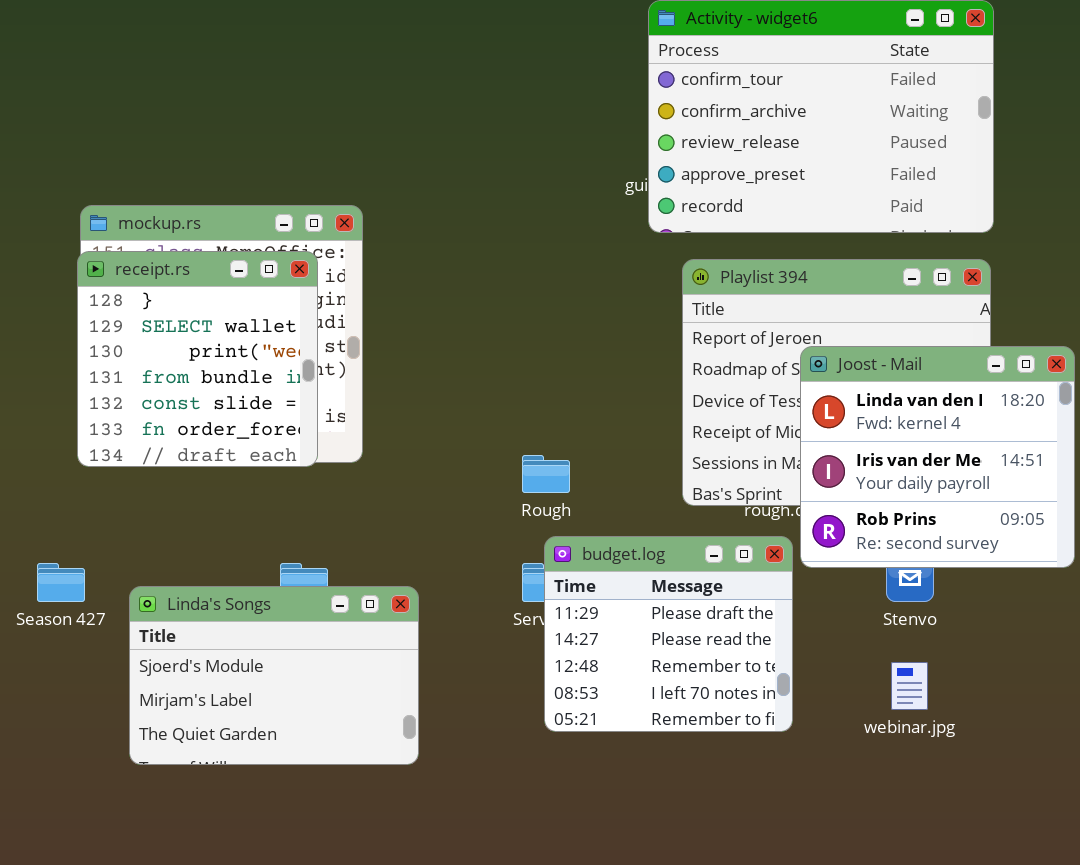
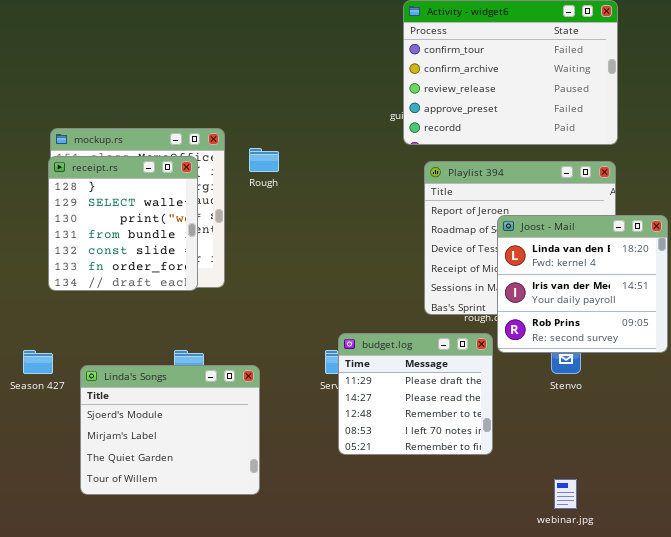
Rough: [522,455,570,493] -> [249,148,279,172], moved
Linda's Songs: [129,586,419,765] -> [80,365,260,495], resized
webinar.jpg: [891,662,928,710] -> [554,479,577,509], moved

